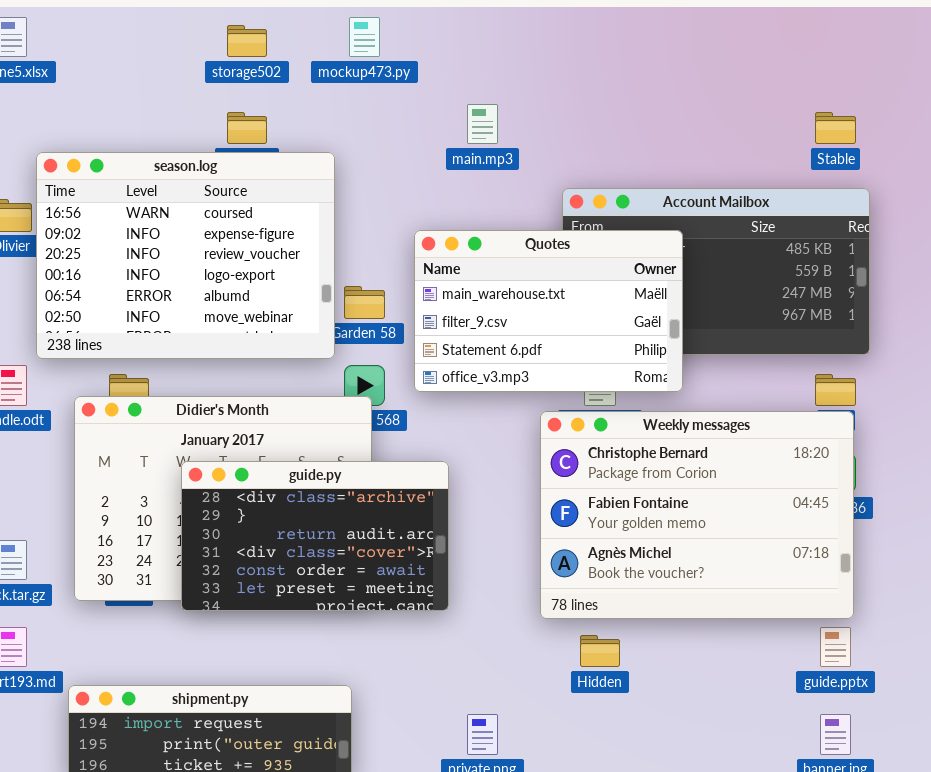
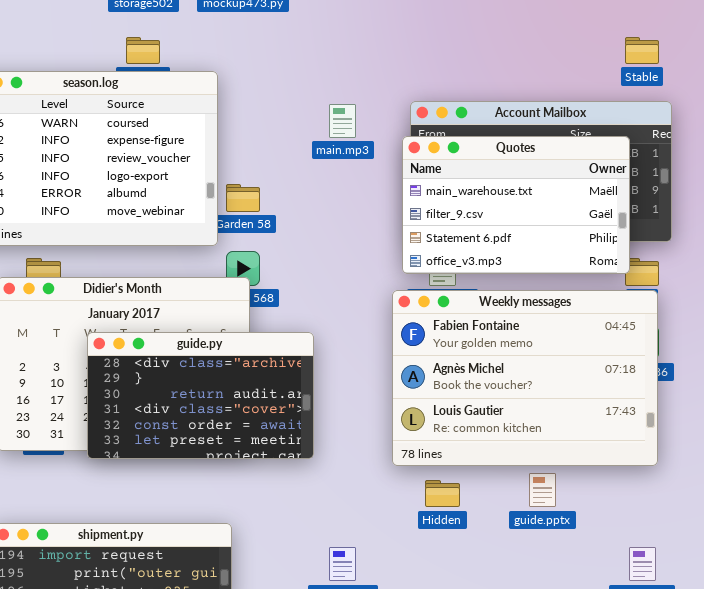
main.mp3: [467,104,498,144] -> [329,104,356,138], moved
Quotes: [414,230,683,392] -> [402,136,630,274], moved
Weekly messages: [540,411,854,619] -> [392,290,658,466], scrolled down 1 row
guide.pptx: [820,627,851,667] -> [529,473,556,507], moved

